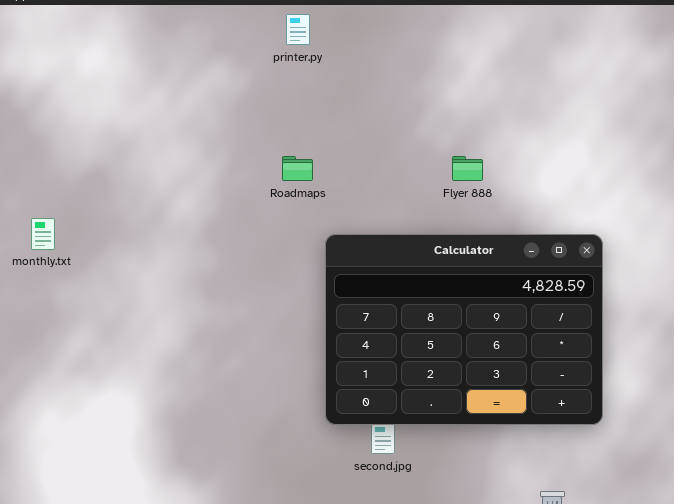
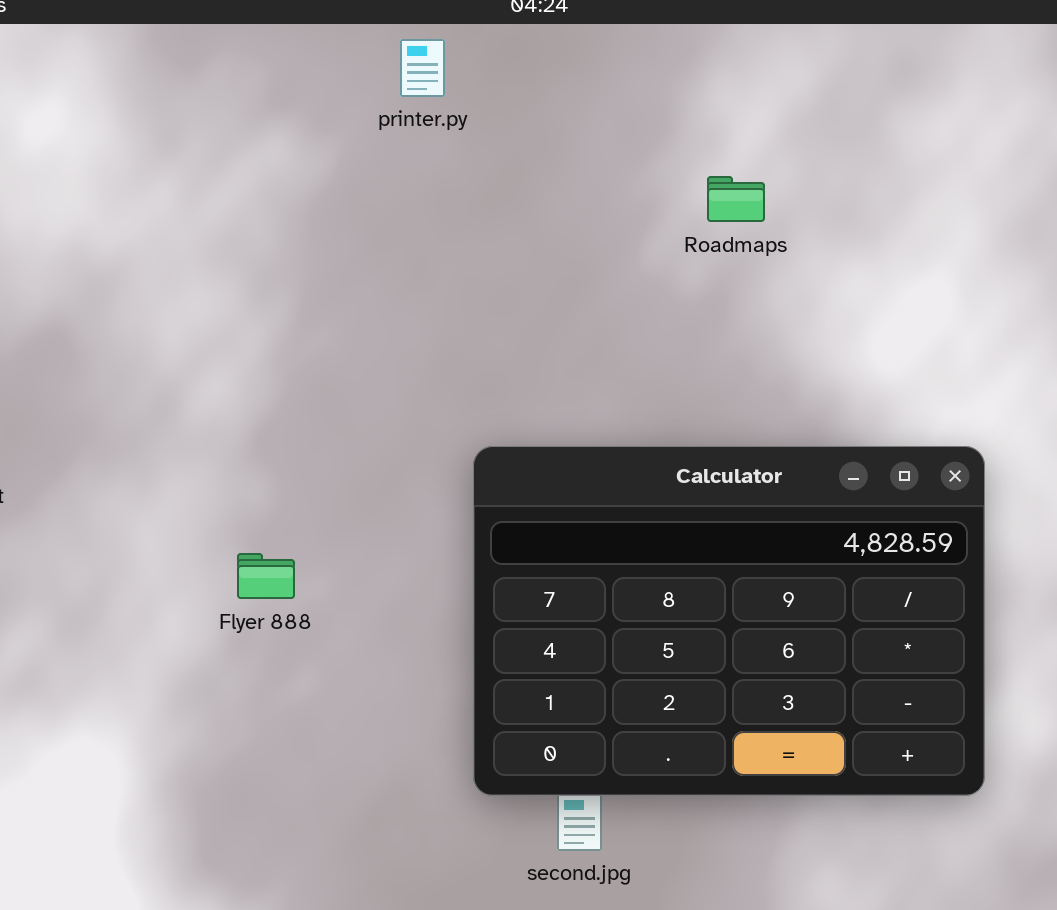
Roadmaps: [282,156,313,181] -> [707,176,765,222], moved
Flyer 888: [452,156,483,181] -> [237,553,295,599], moved

